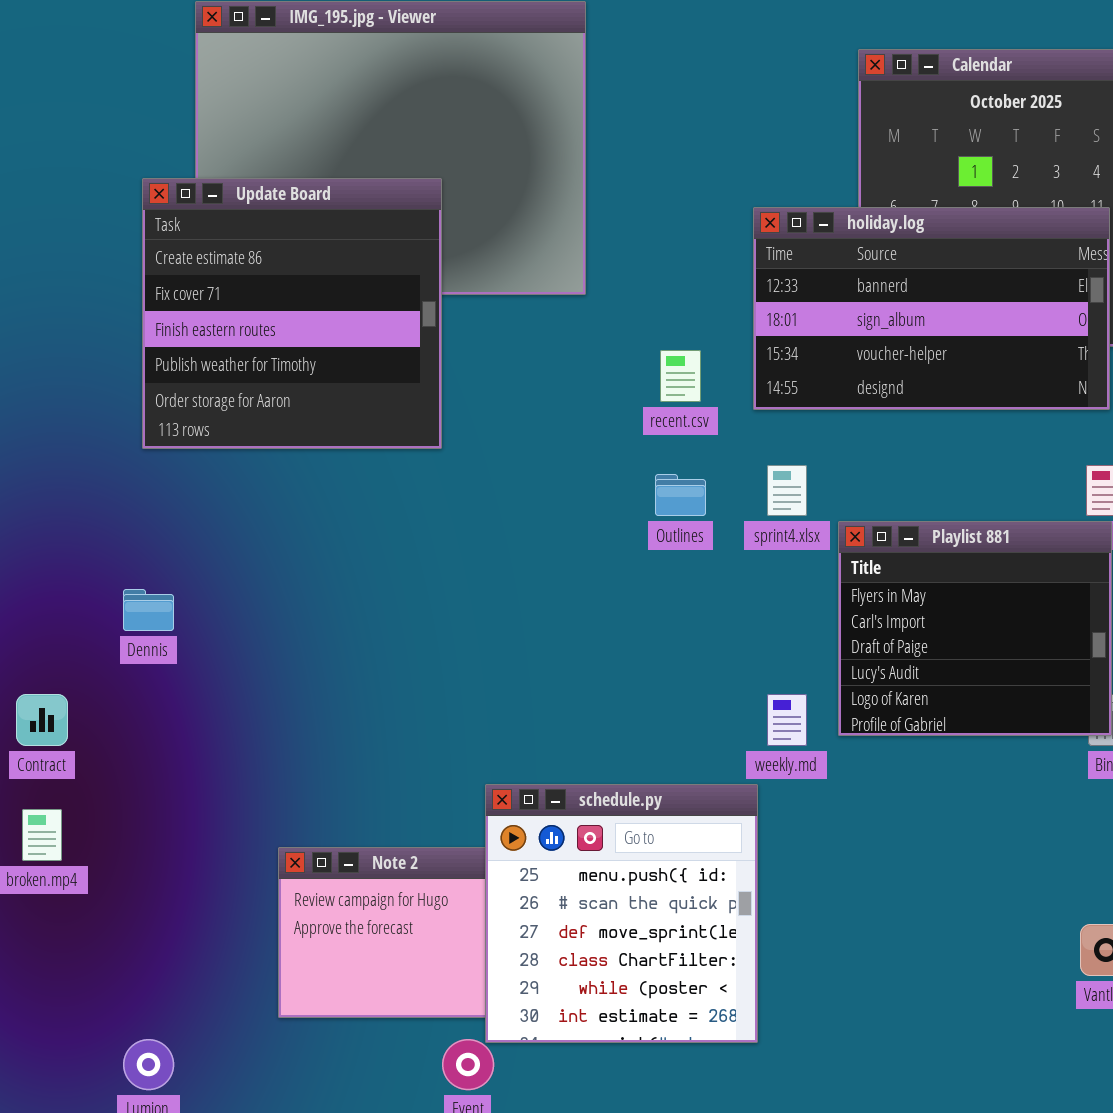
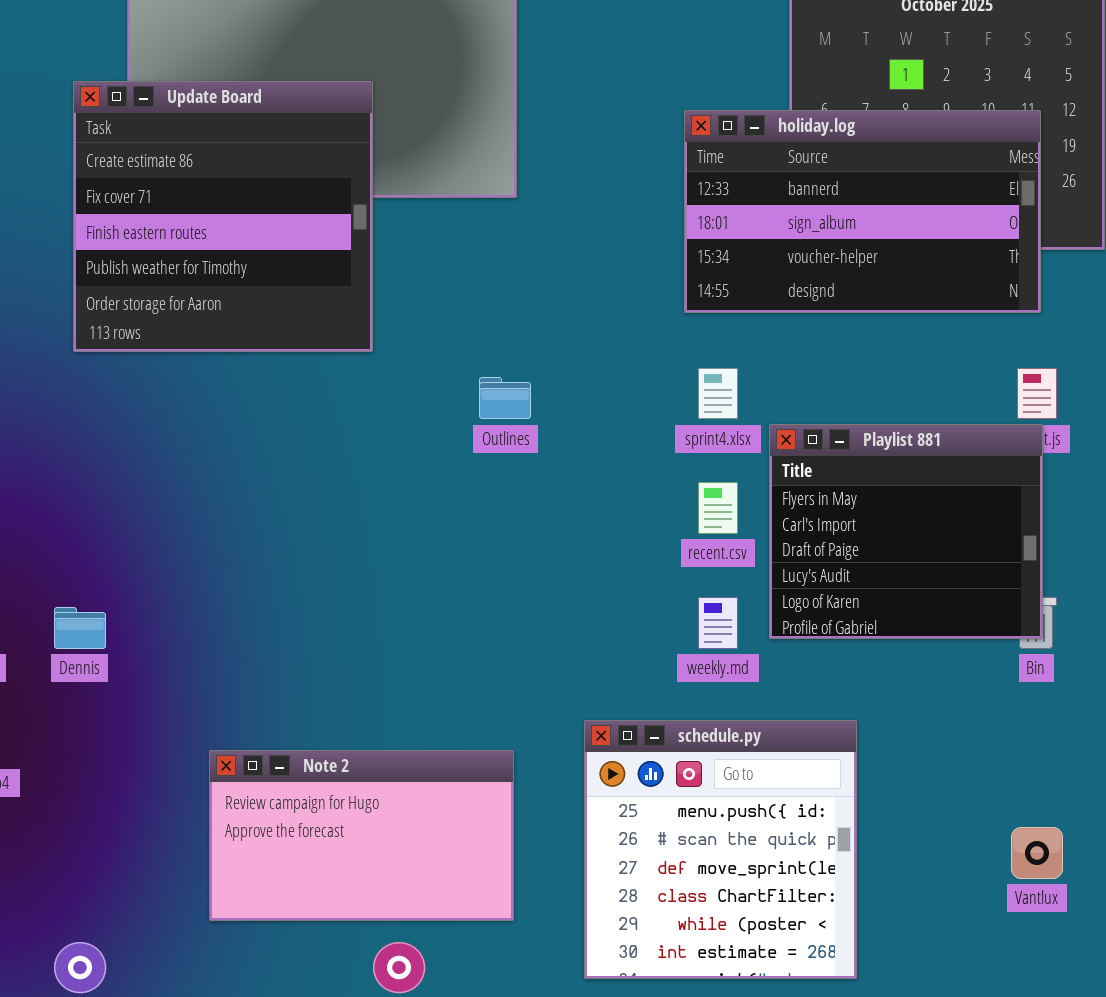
recent.csv: [660,350,701,402] -> [698,482,738,534], moved
Outlines: [655,474,706,516] -> [479,377,531,419], moved
Dennis: [123,589,174,631] -> [54,607,106,649], moved
schedule.py: [485,784,758,1043] -> [584,720,857,979], moved

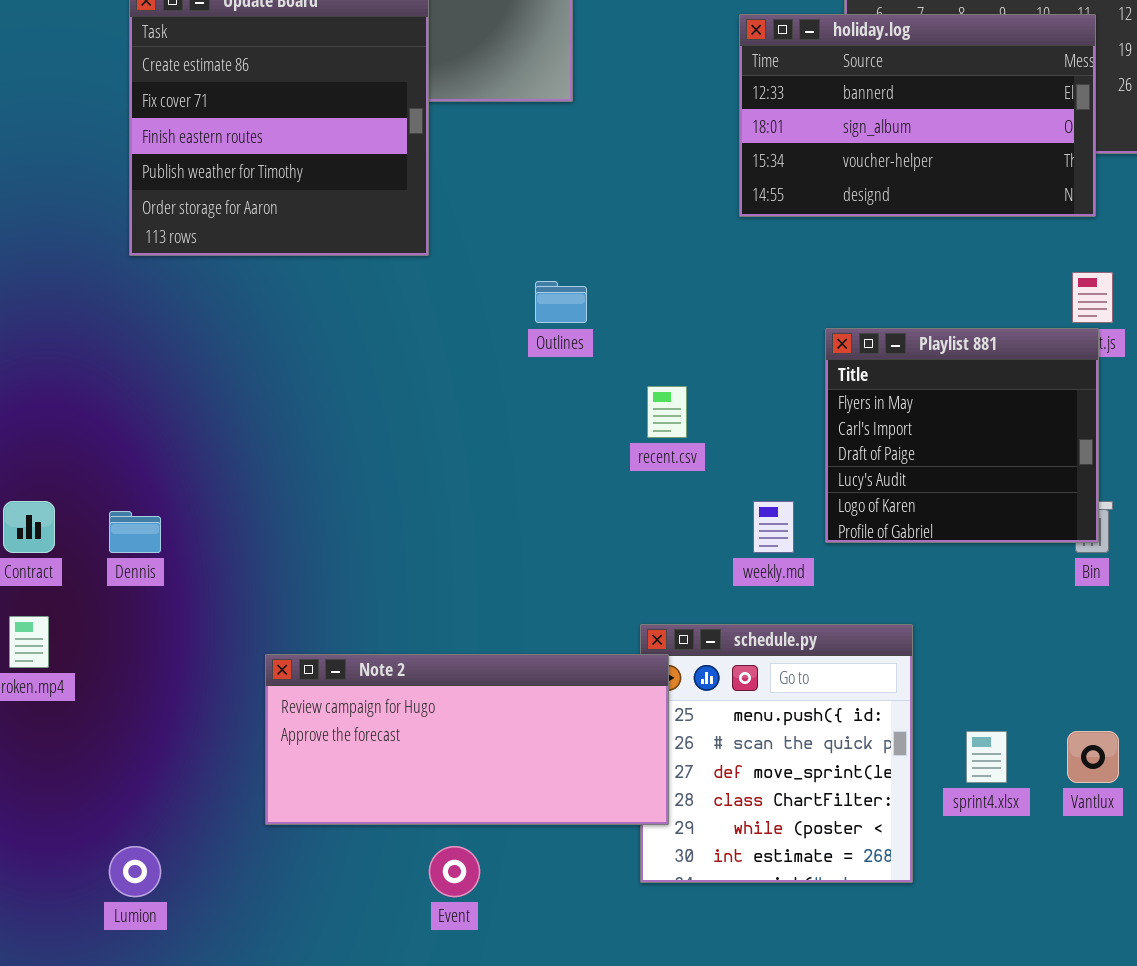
sprint4.xlsx: [698,368,738,419] -> [966,731,1007,783], moved
recent.csv: [698,482,738,534] -> [647,386,687,438], moved
Note 2: [209,750,514,921] -> [265,654,669,825], resized

